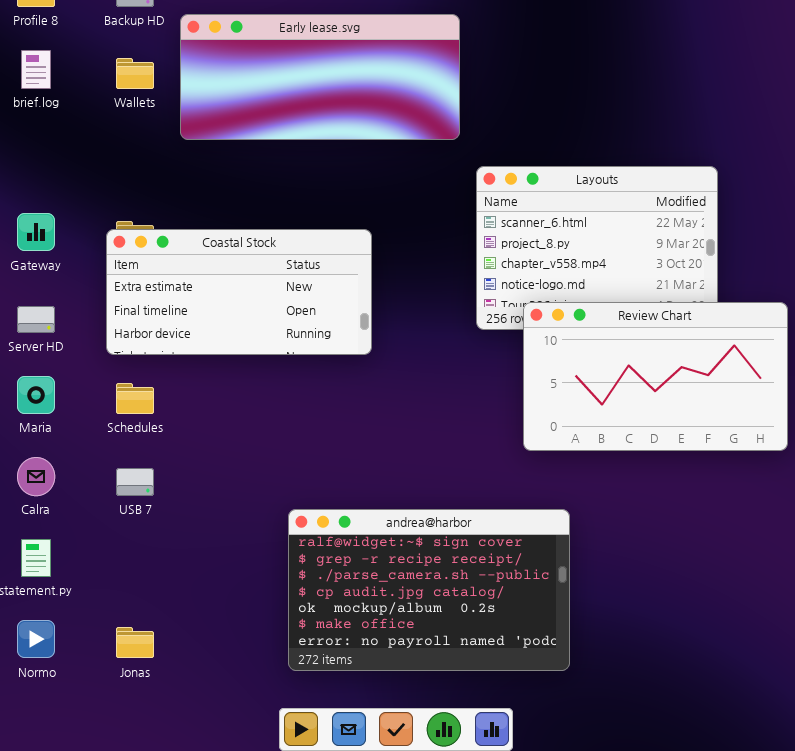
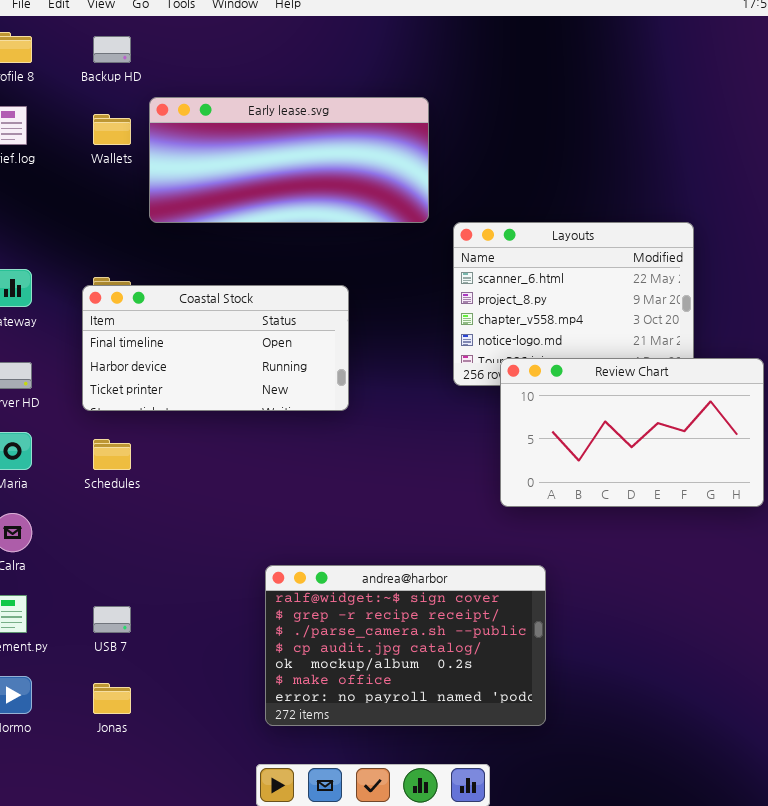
Early lease.svg: [180,14,460,140] -> [149,97,429,223], moved
Coastal Stock: [106,229,372,355] -> [82,285,349,411], scrolled down 1 row
USB 7: [116,468,154,496] -> [93,606,131,633], moved

